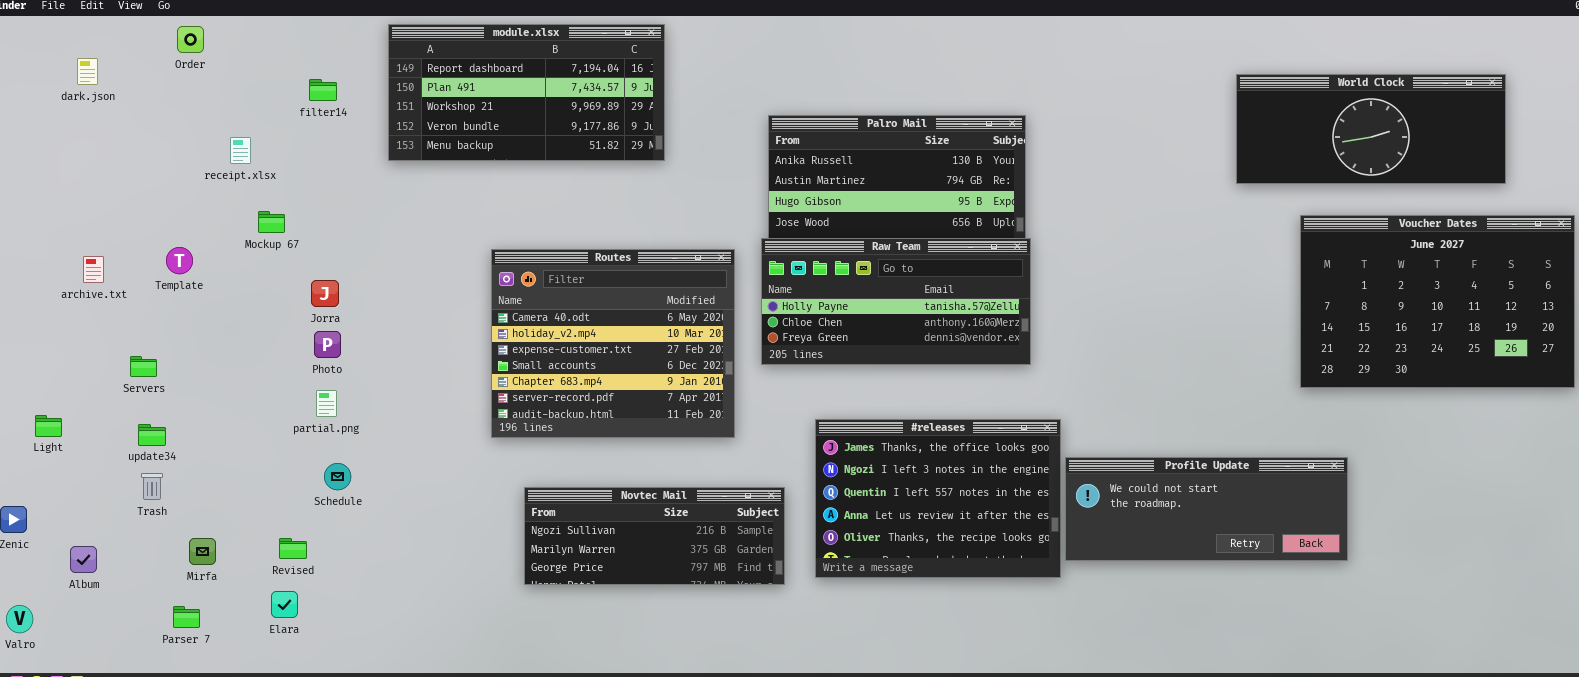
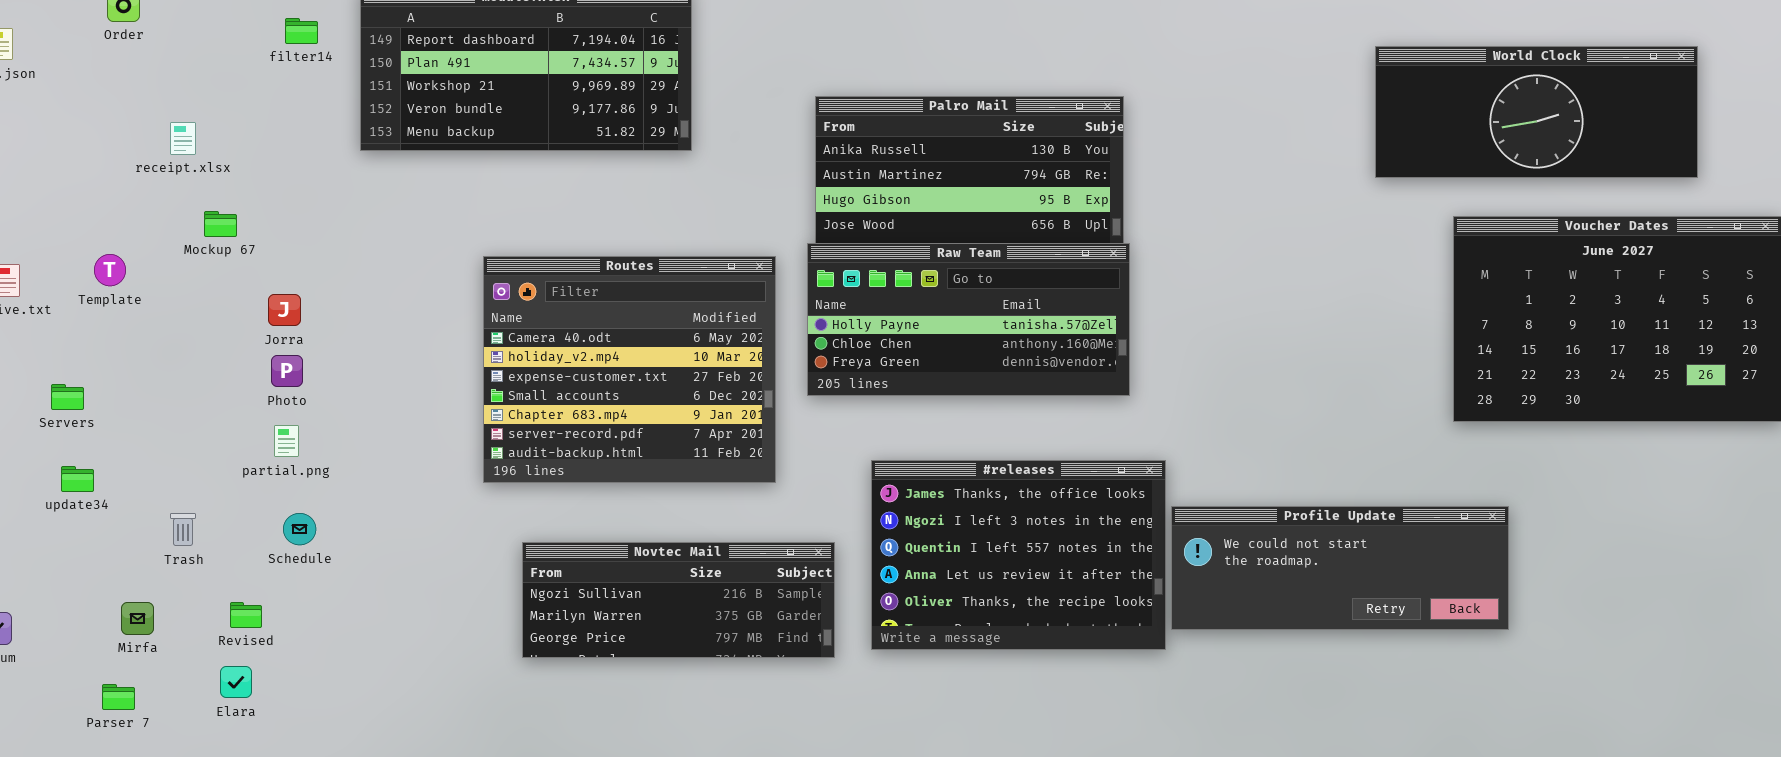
filter14: [309,79,337,101] -> [285,18,318,44], moved
Trash: [141,473,163,500] -> [170,513,196,546], moved

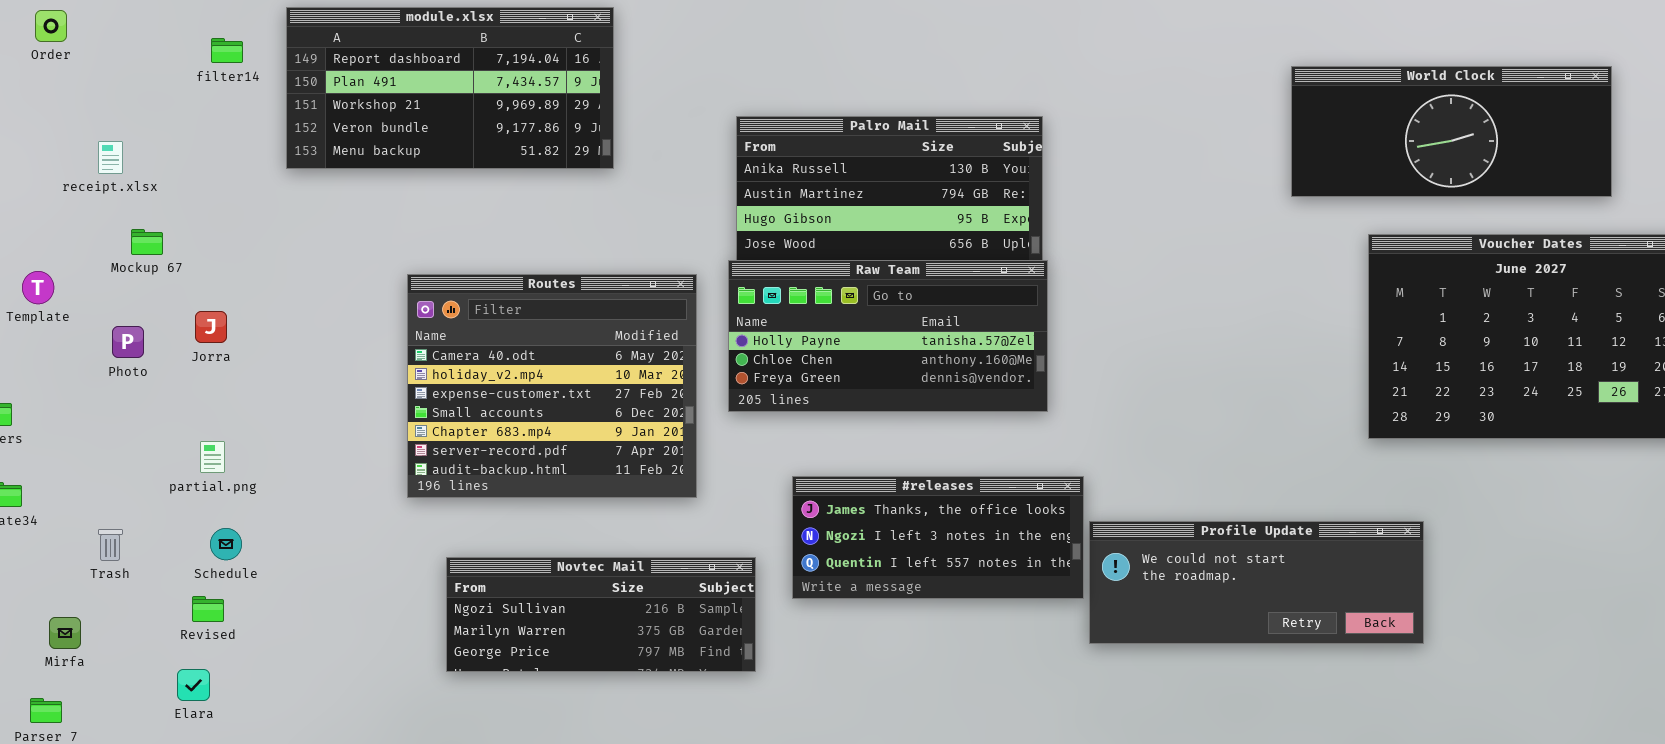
Photo: [271,355,303,387] -> [112,326,144,358], moved
#releases: [871,460,1166,650] -> [792,476,1084,599], resized
Revised: [230,602,262,628] -> [192,596,224,622], moved
Elara: [220,666,252,698] -> [177,669,210,701], moved

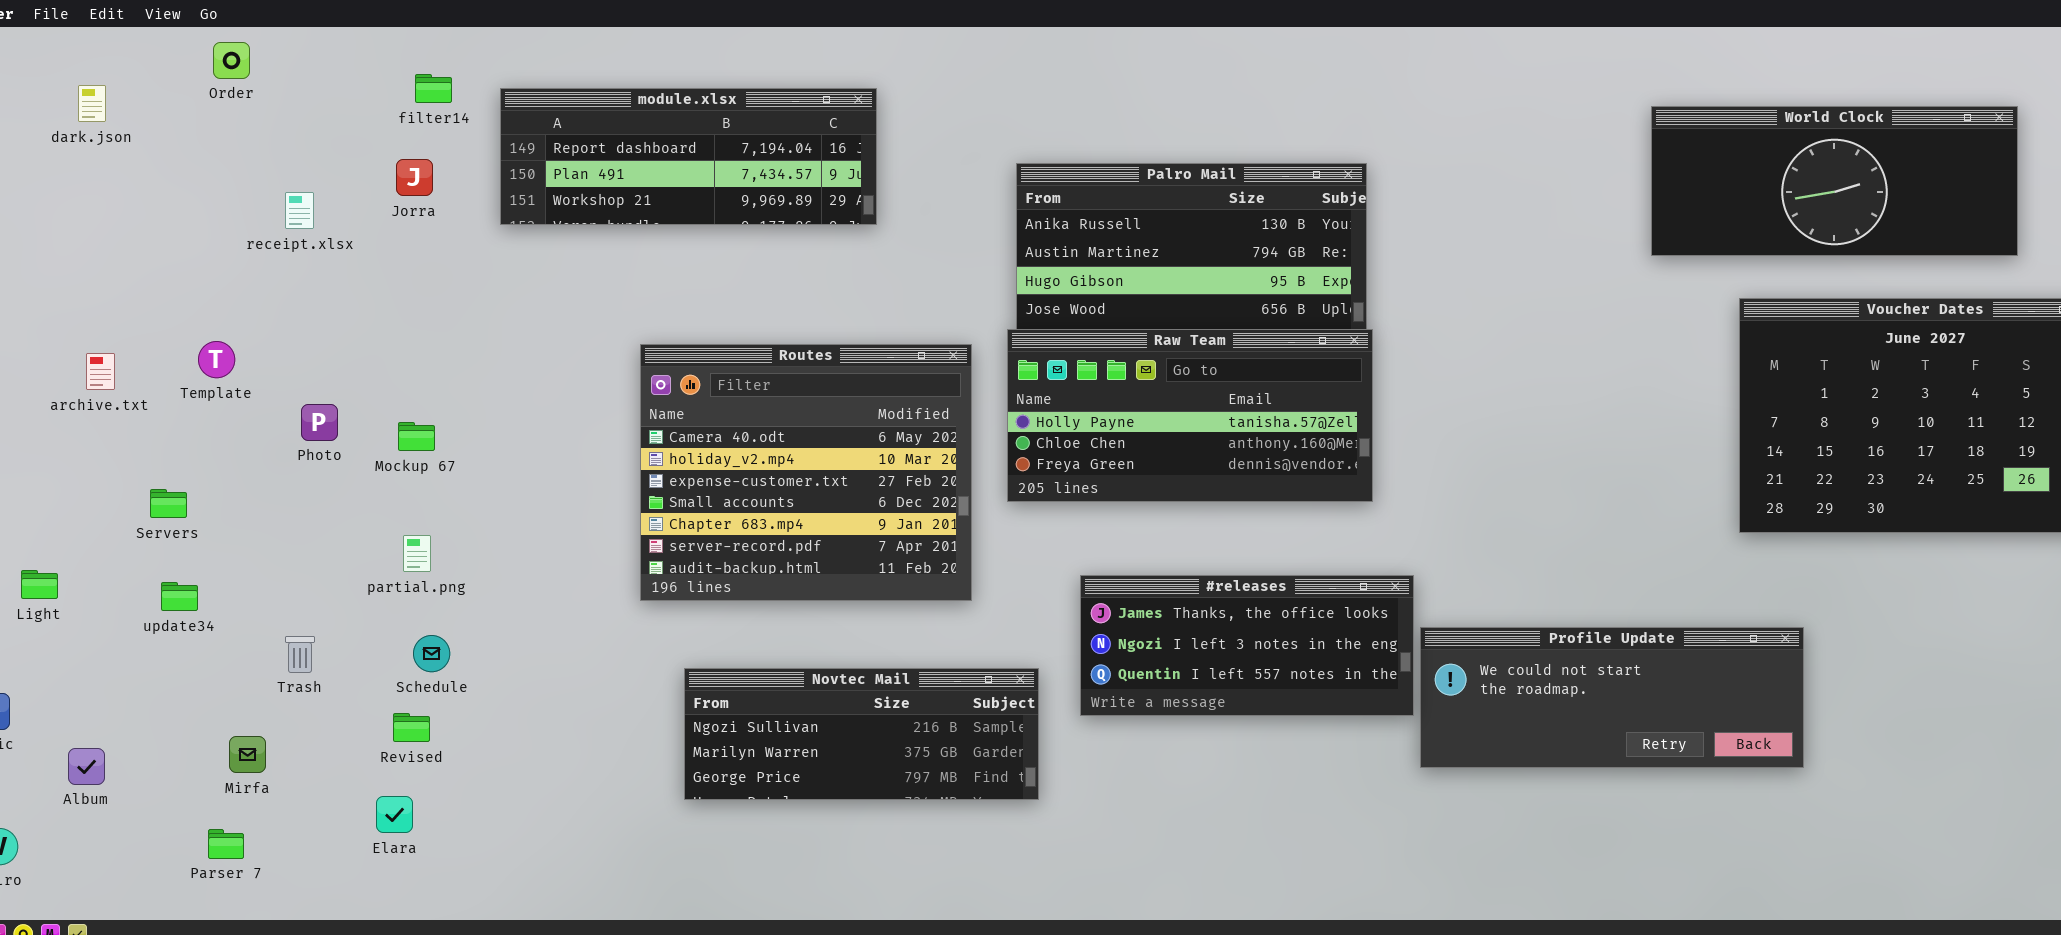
module.xlsx: [286,7,614,169] -> [500,88,877,225], resized
Mockup 67: [131,229,163,255] -> [398,422,435,451], moved
Jorra: [195,311,227,343] -> [396,159,433,196], moved

